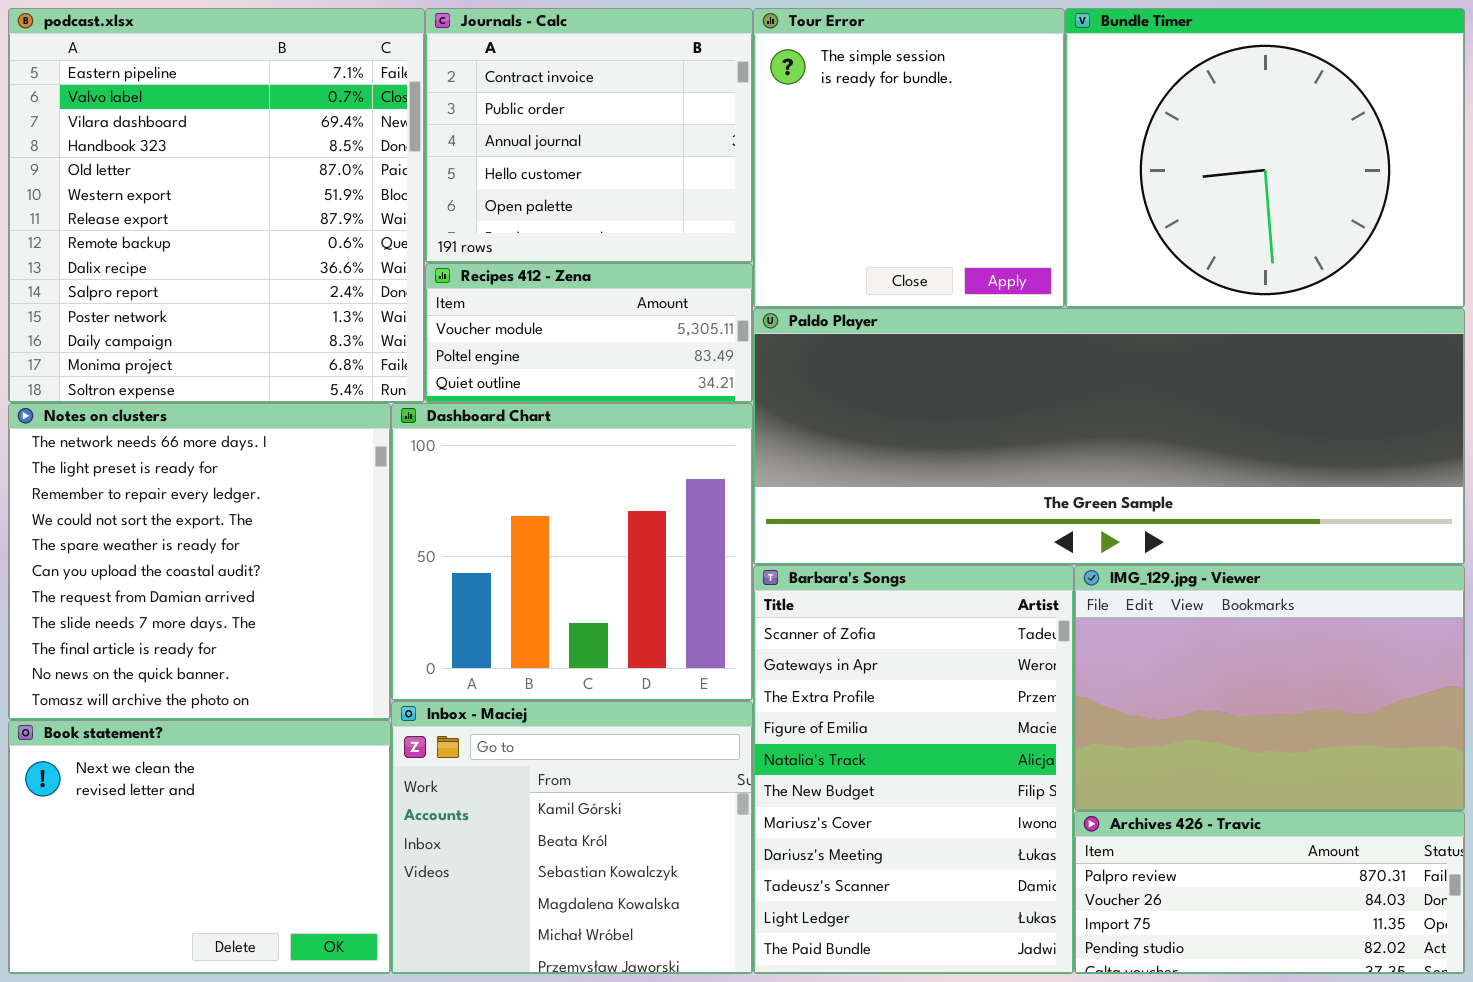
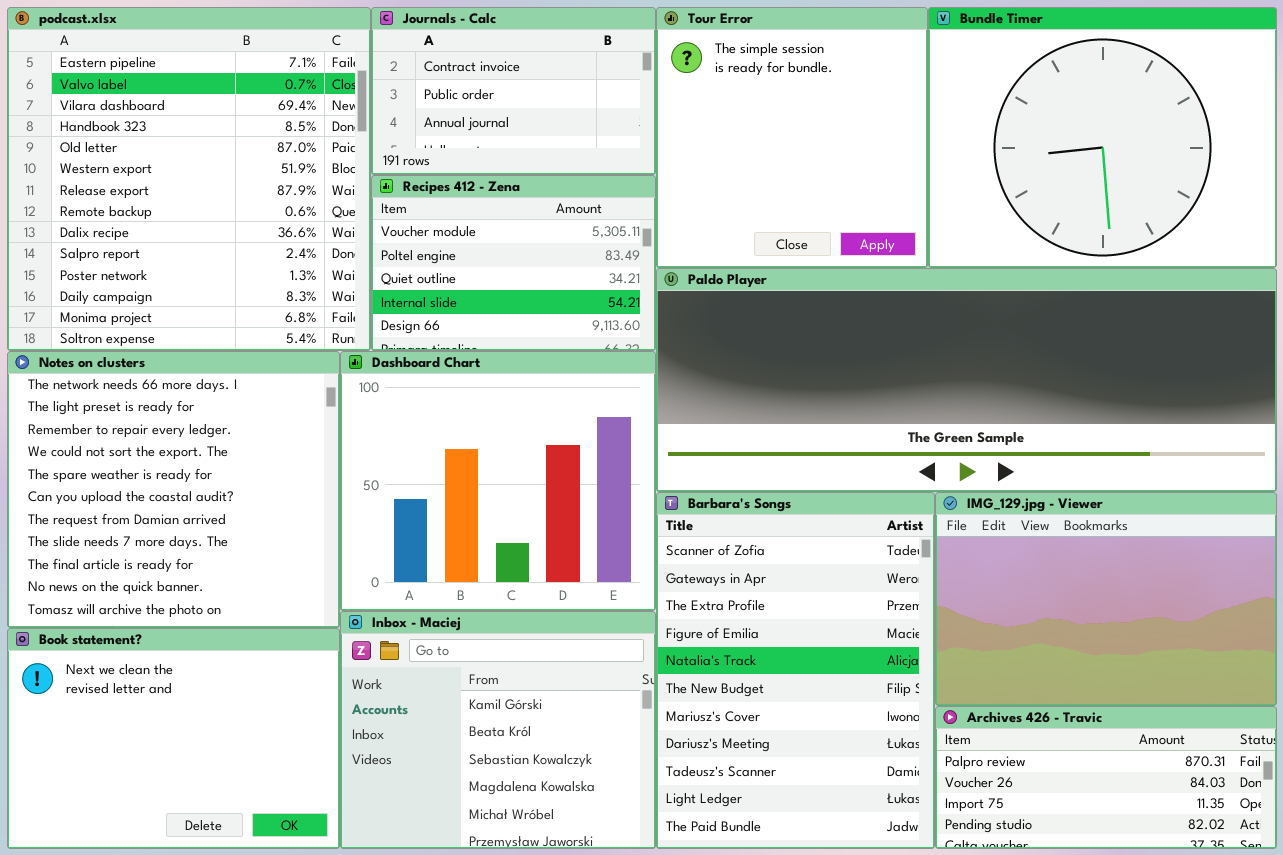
Journals - Calc: [425,8,753,263] -> [371,7,656,175], resized
Recipes 412 - Zena: [425,263,753,403] -> [371,175,656,351], resized

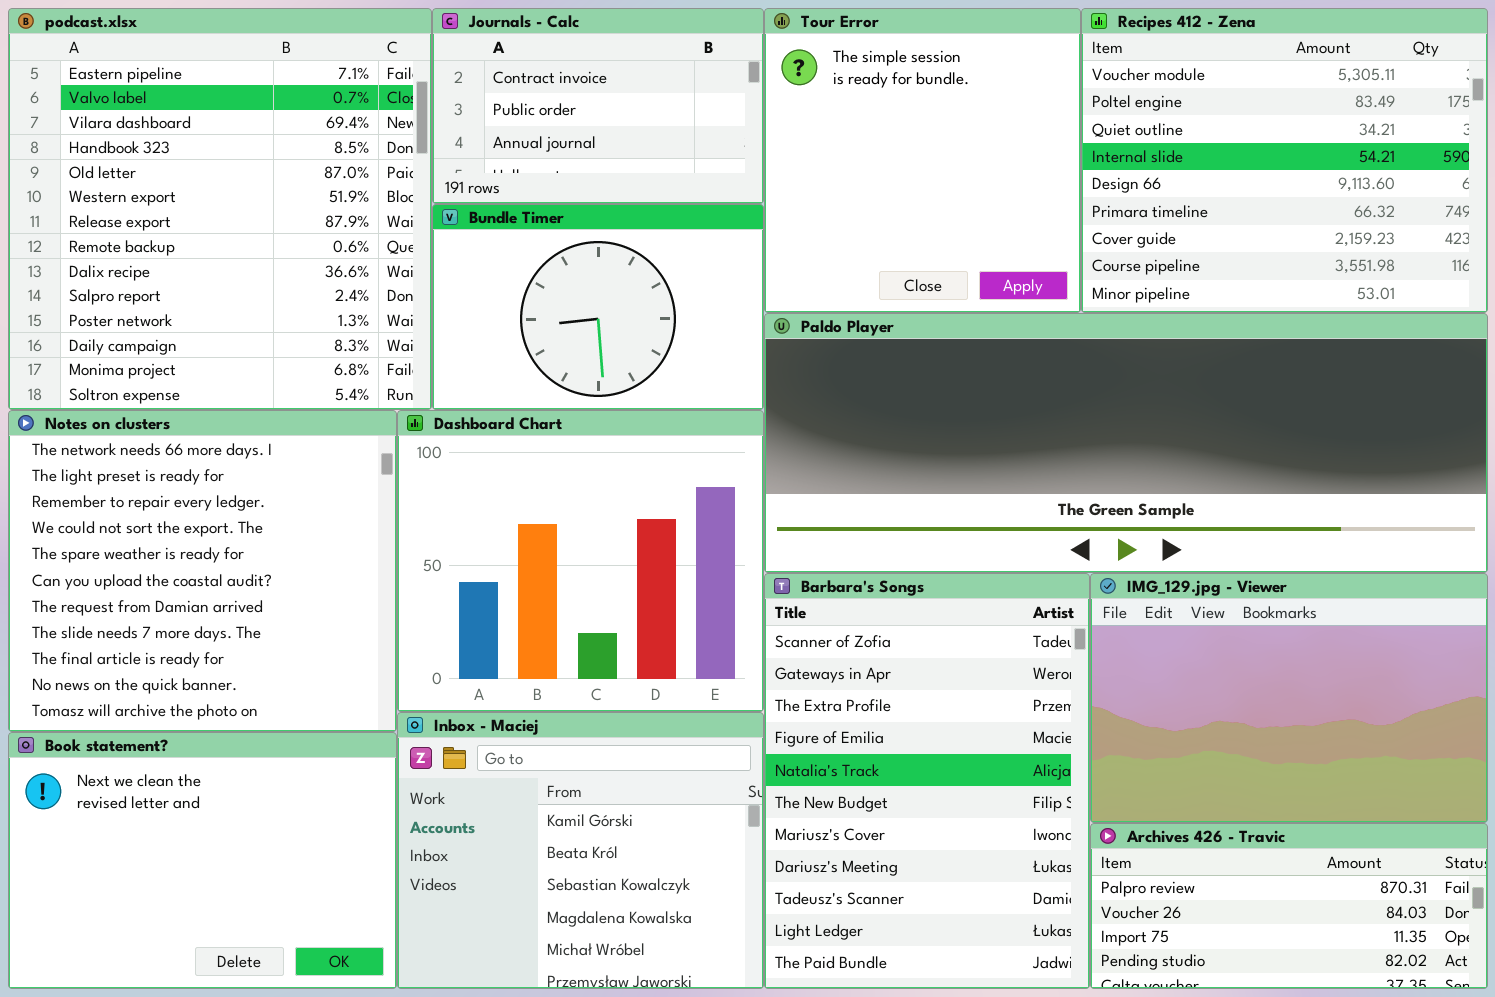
Bundle Timer: [928,7,1277,268] -> [432,204,764,410], moved, resized
Recipes 412 - Zena: [371,175,656,351] -> [1081,8,1488,313], moved, resized

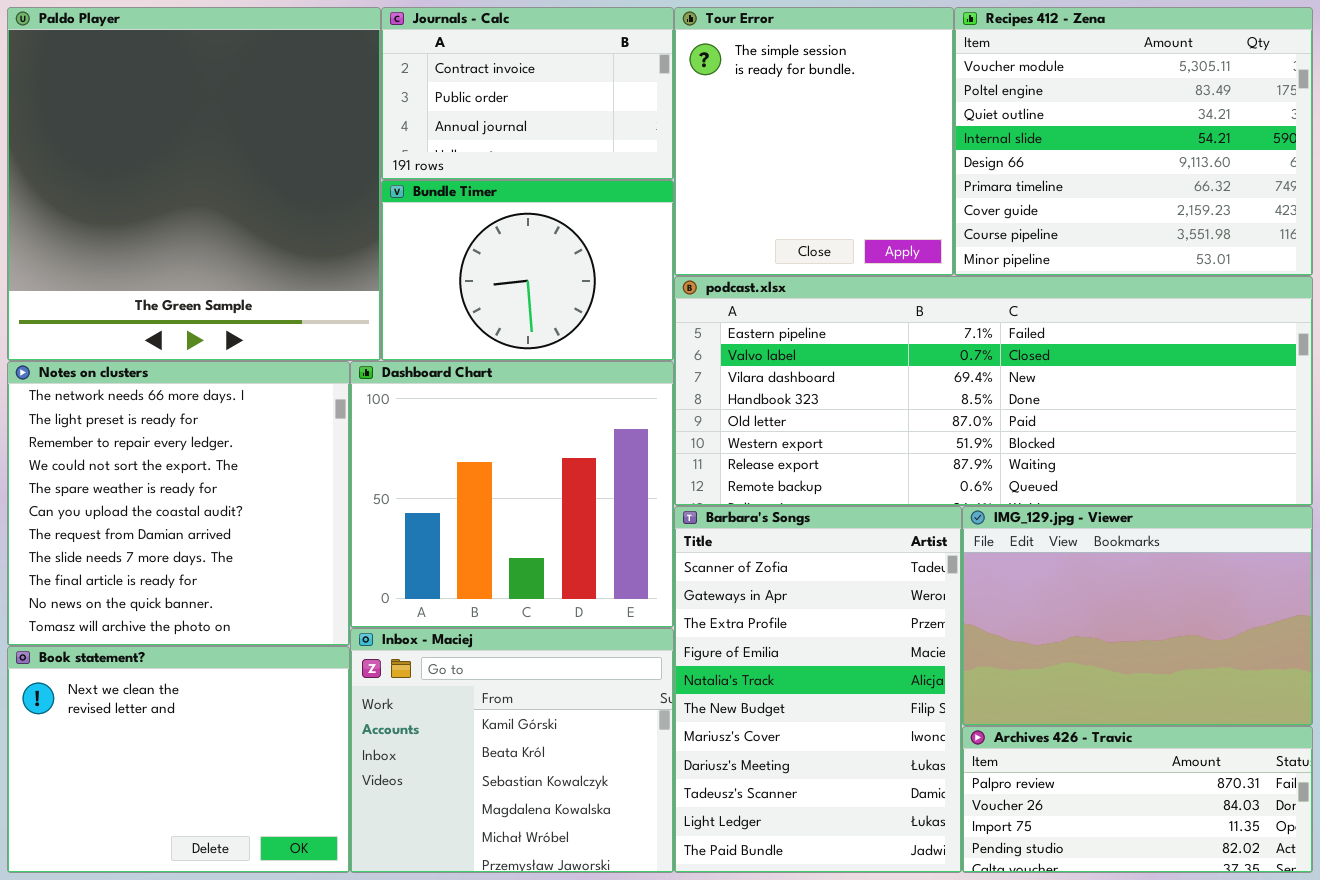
podcast.xlsx: [8,8,432,410] -> [674,276,1313,506], moved, resized
Paldo Player: [764,313,1488,573] -> [7,7,381,361], moved, resized

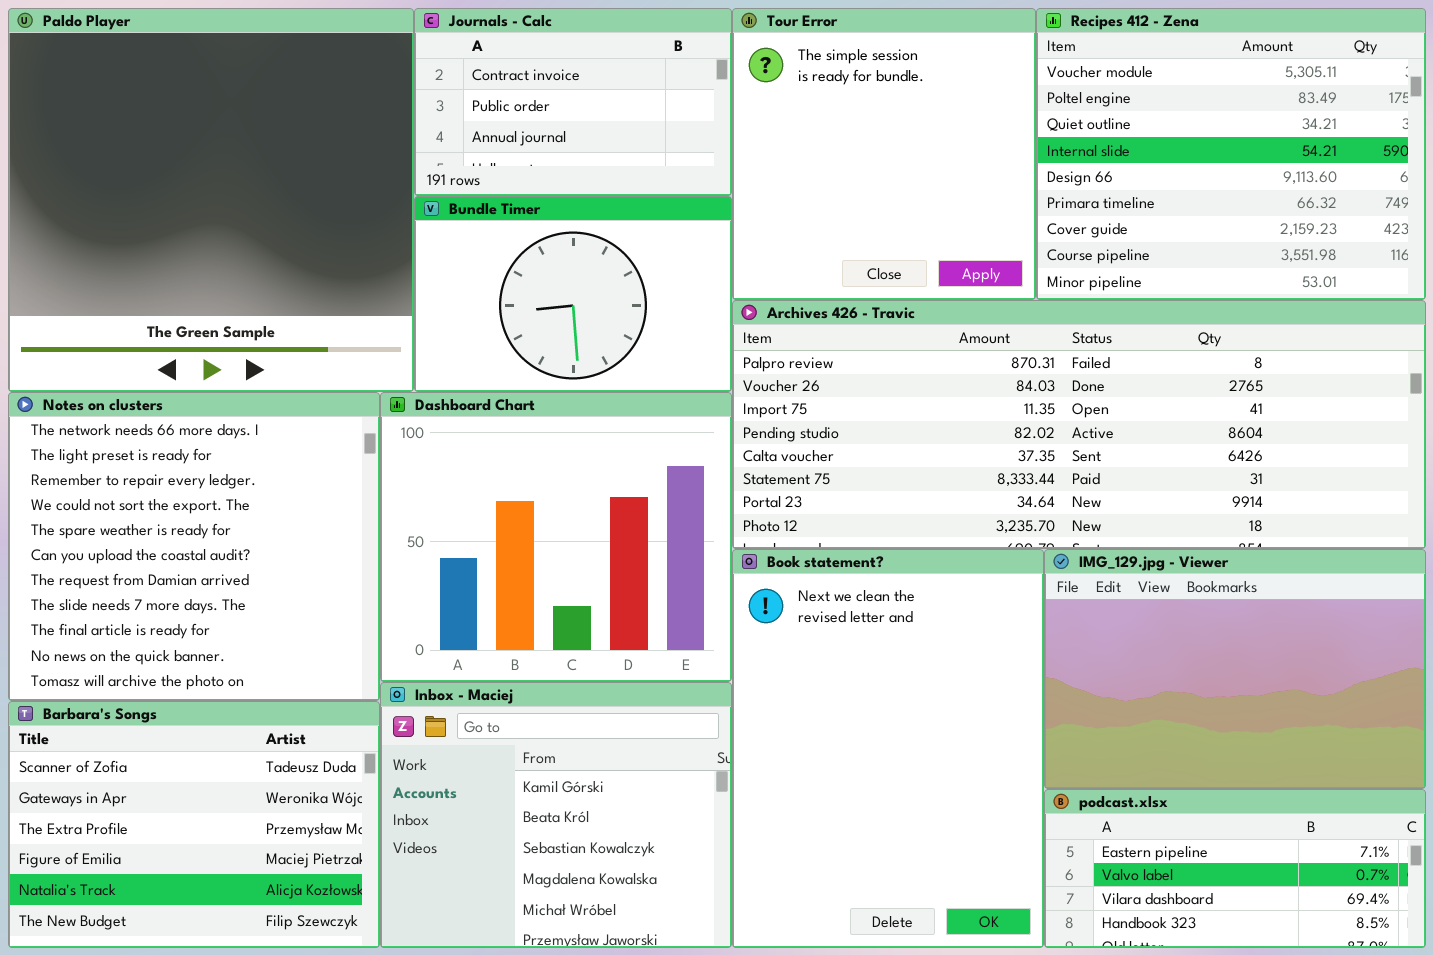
podcast.xlsx: [674,276,1313,506] -> [1044,789,1426,948], moved, resized
Barbara's Songs: [674,506,962,873] -> [8,701,380,948], moved, resized
Book statement?: [7,646,350,873] -> [732,549,1044,948], moved, resized
Archives 426 - Travic: [962,726,1313,873] -> [732,300,1426,549], moved, resized

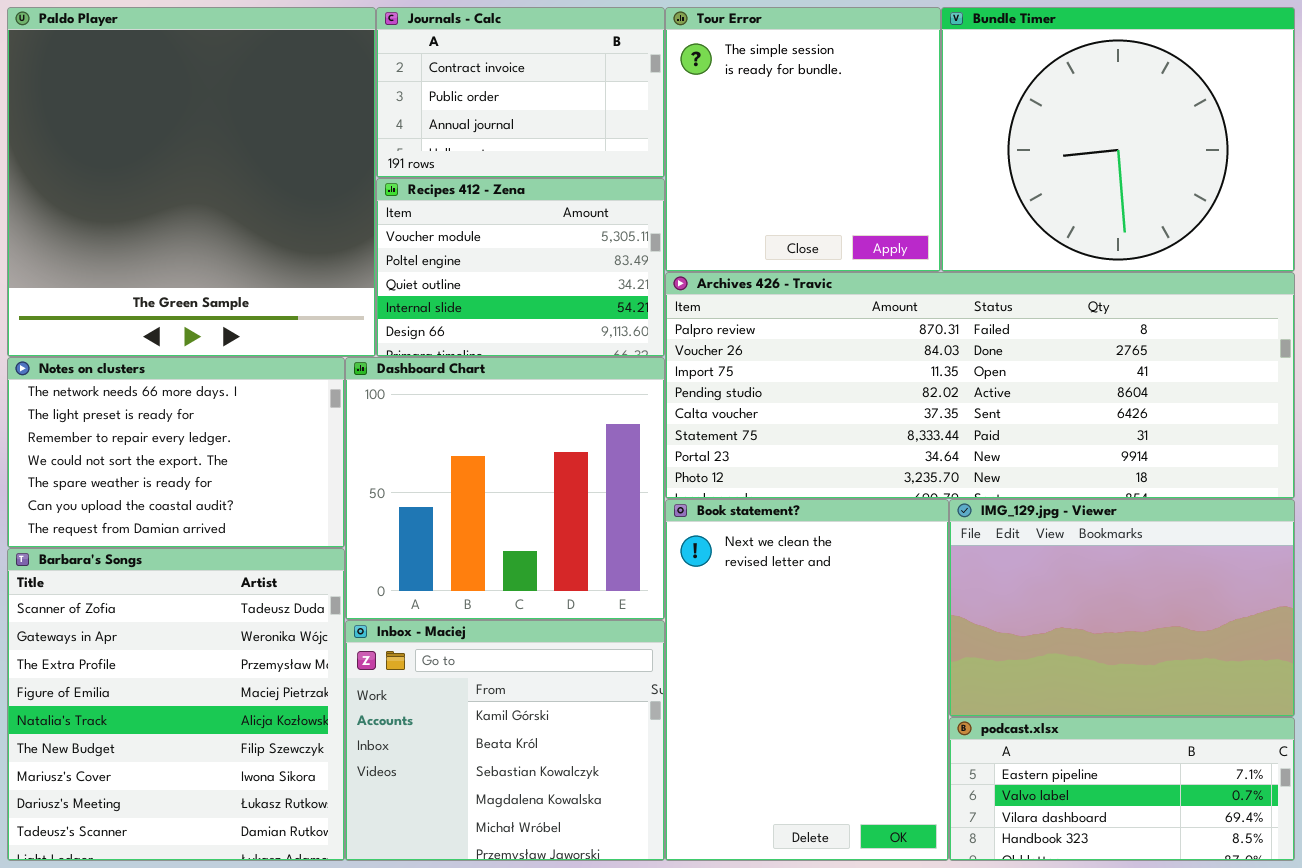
Recipes 412 - Zena: [1036,8,1426,300] -> [376,178,665,357], moved, resized
Bundle Timer: [414,196,732,392] -> [941,7,1295,272], moved, resized
Notes on clusters: [8,392,380,701] -> [7,357,345,548], resized
Barbara's Songs: [8,701,380,948] -> [7,548,345,861], resized

